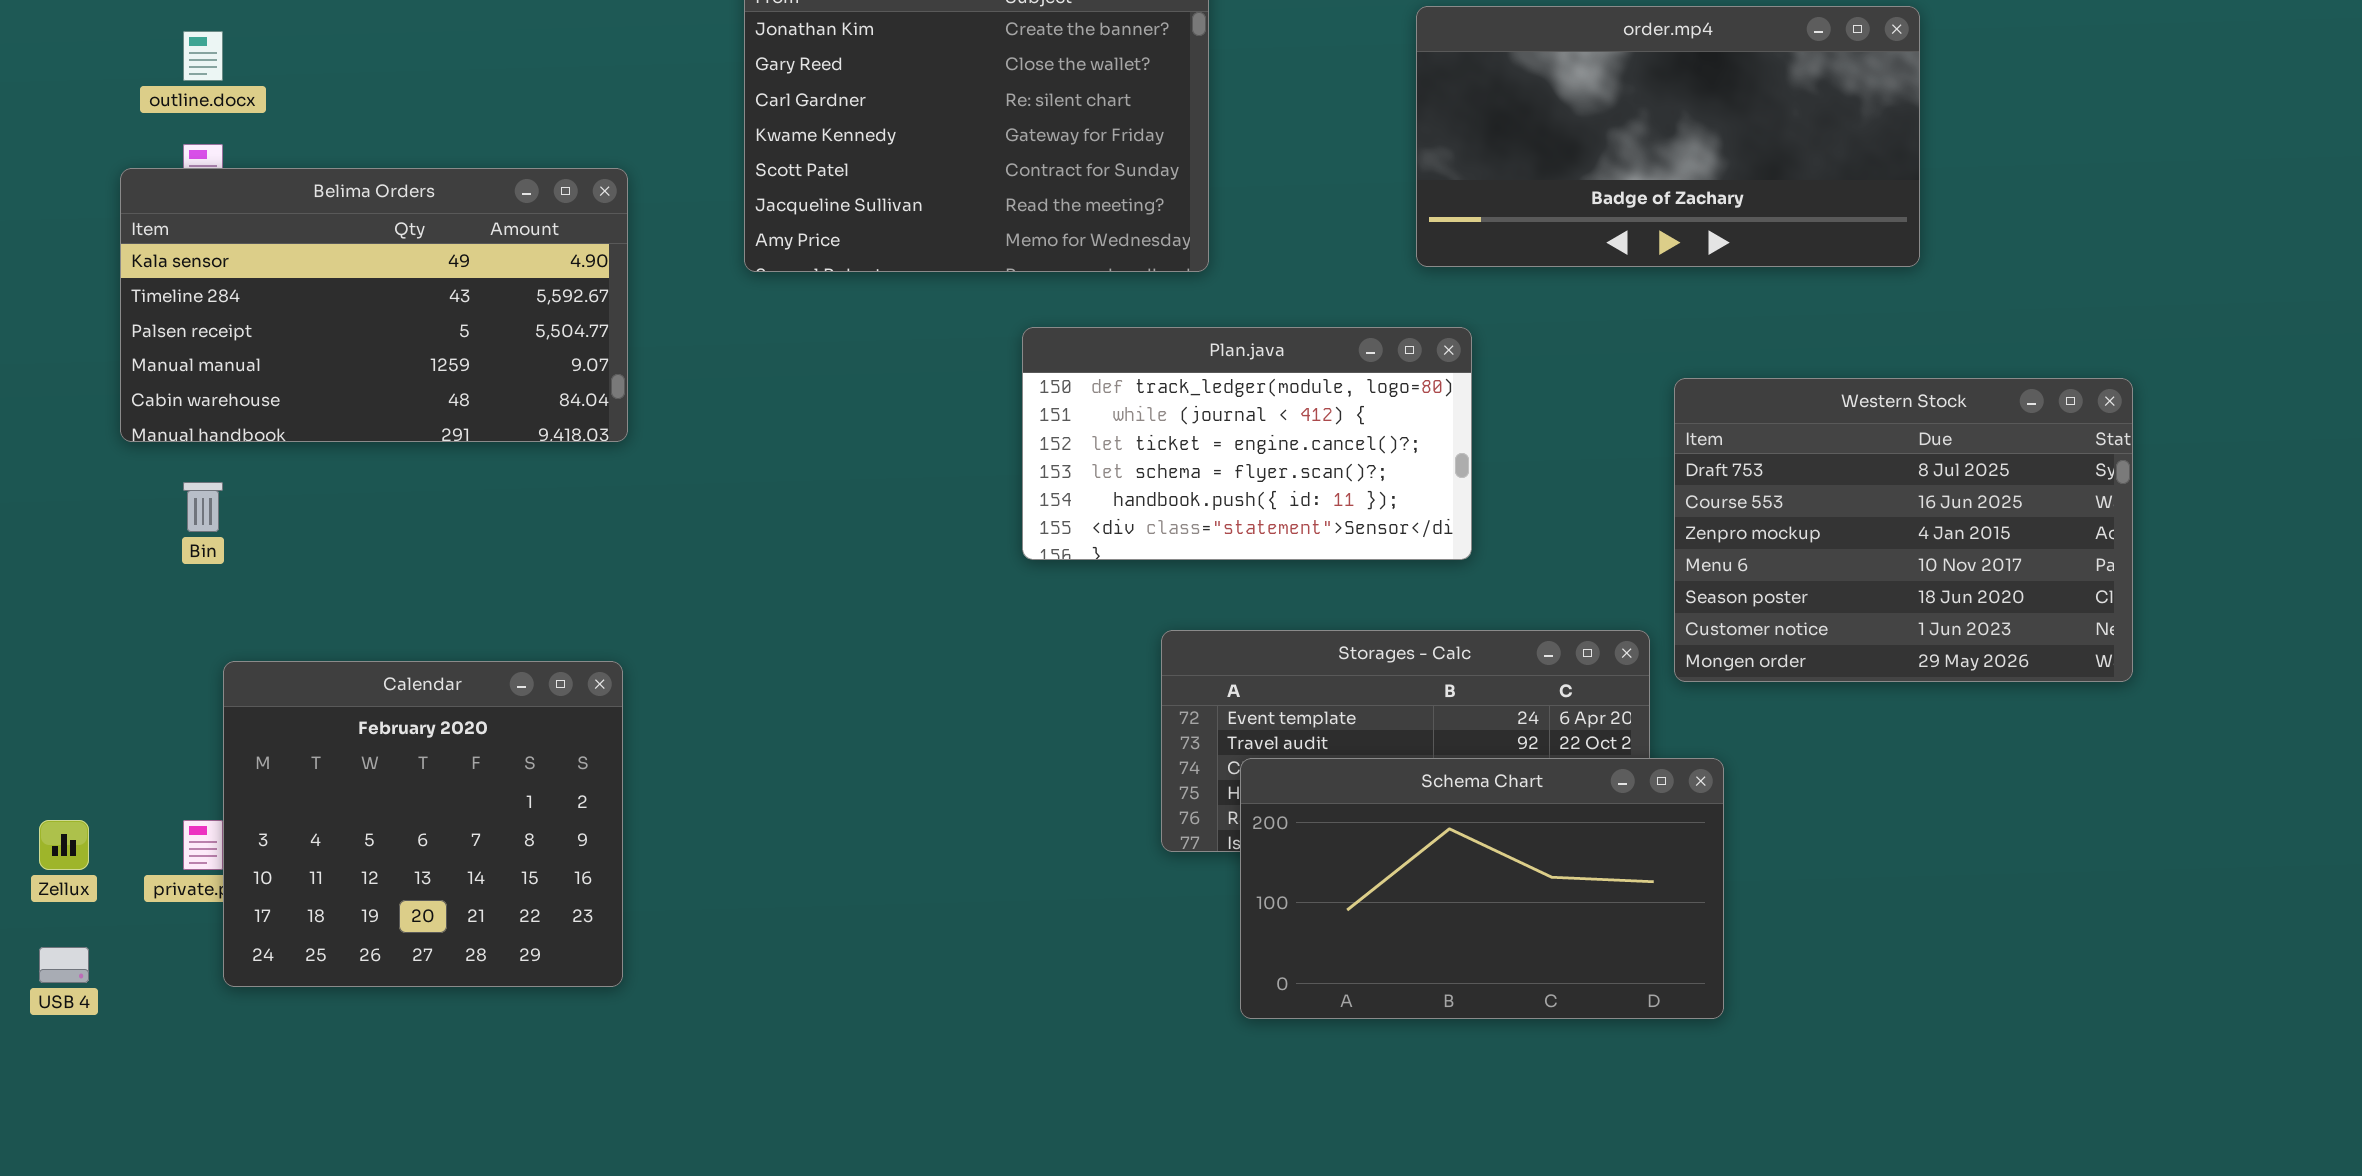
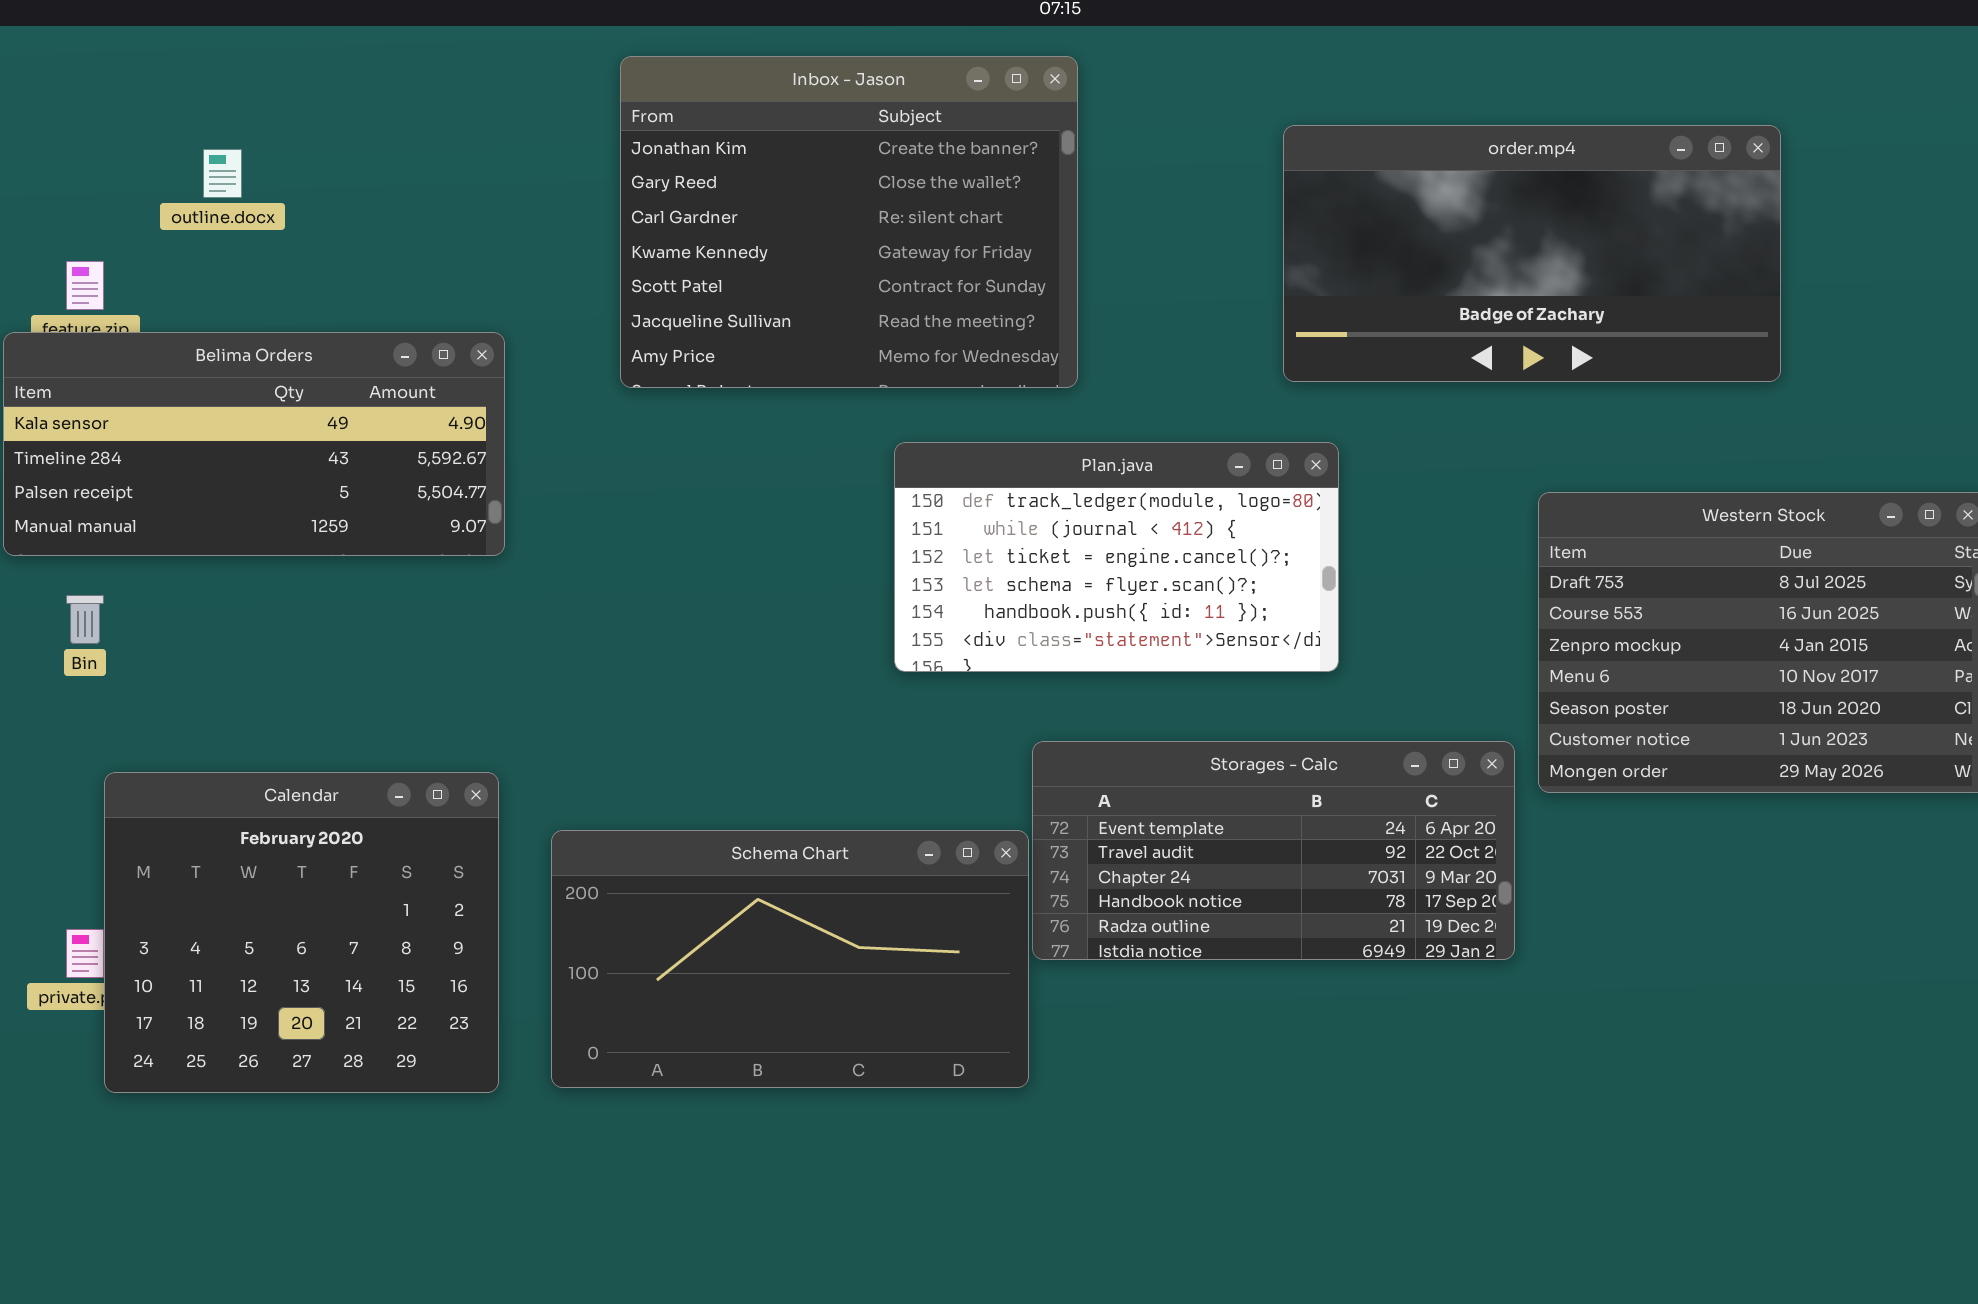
outline.docx: [183,31,223,81] -> [203,149,242,198], moved
Belima Orders: [120,168,628,442] -> [3,332,505,556], resized
Schema Chart: [1240,758,1724,1019] -> [551,830,1029,1088], moved

